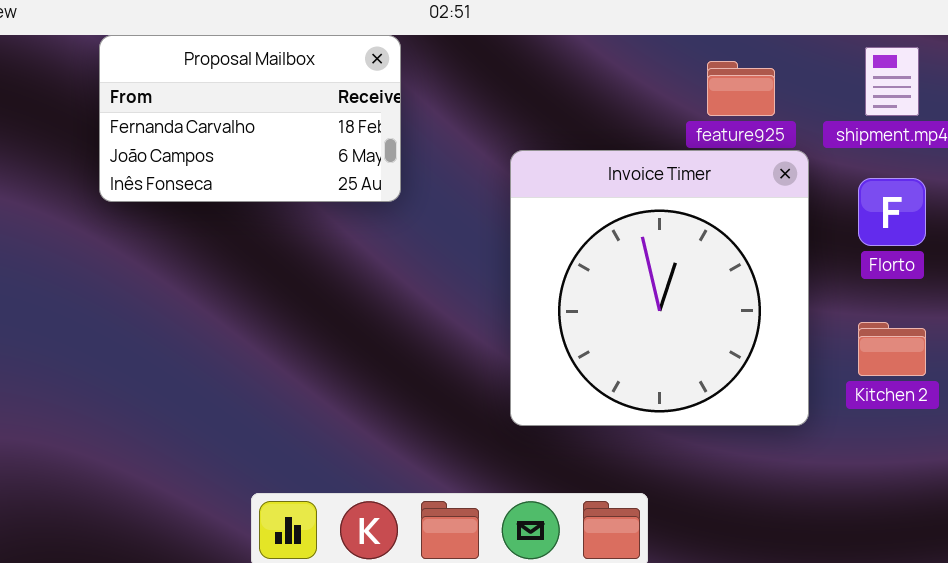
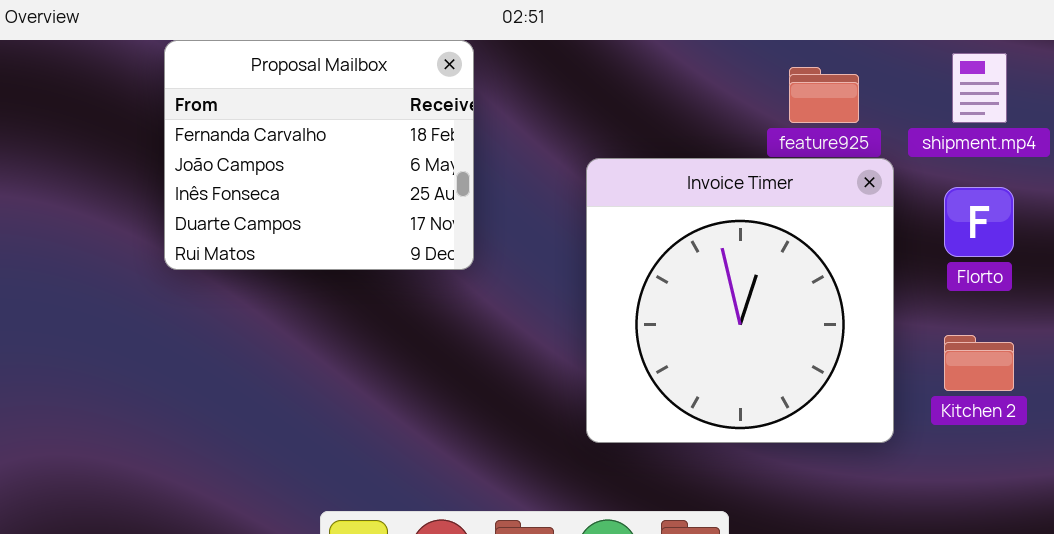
Proposal Mailbox: [99,35,401,202] -> [164,40,474,270], resized

